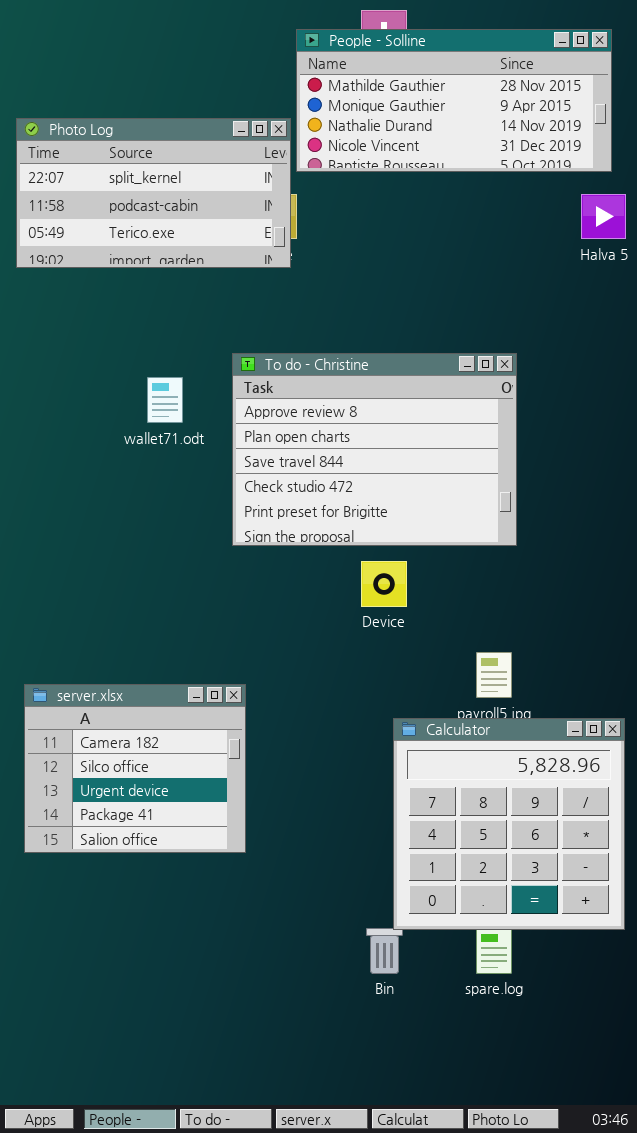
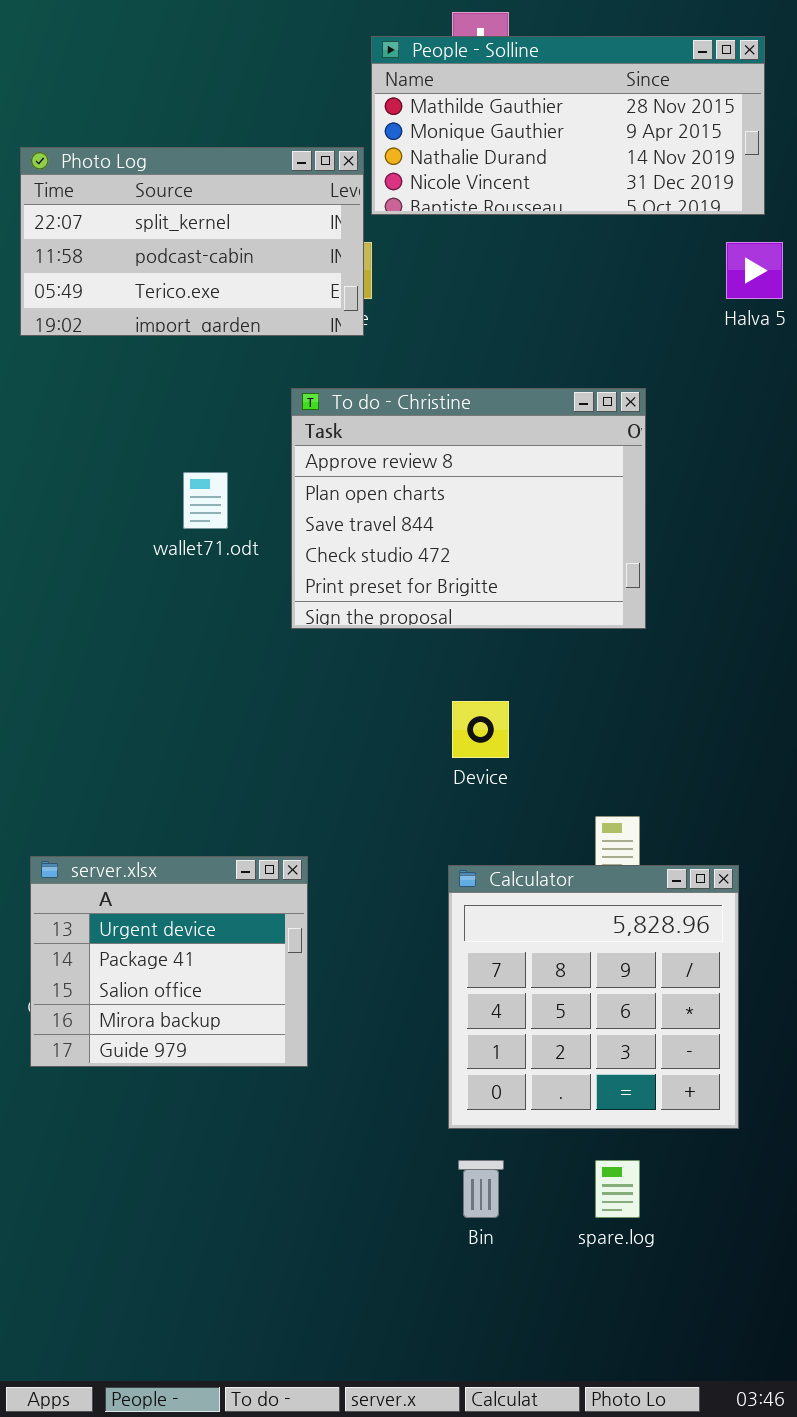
To do - Christine: [232,353,517,546] -> [291,388,646,629], moved
server.xlsx: [24,684,246,853] -> [30,856,308,1067], scrolled down 2 rows
Calculator: [393,718,625,930] -> [448,865,739,1129], moved

